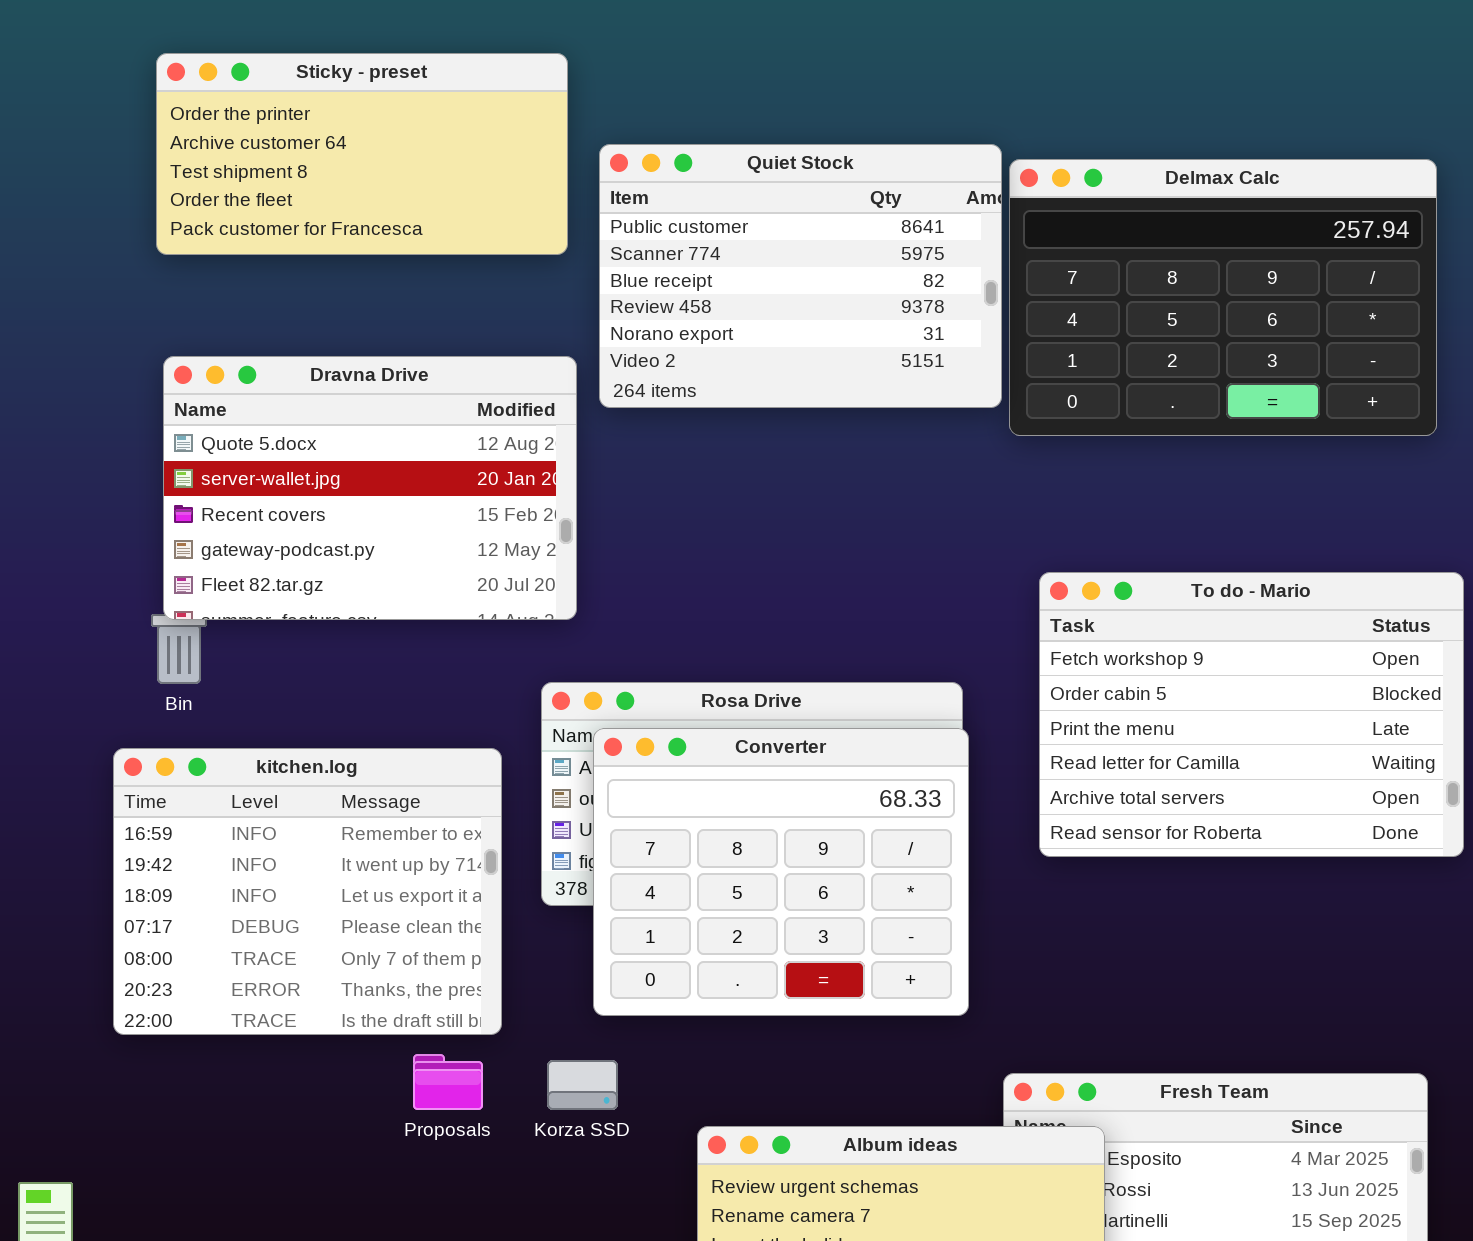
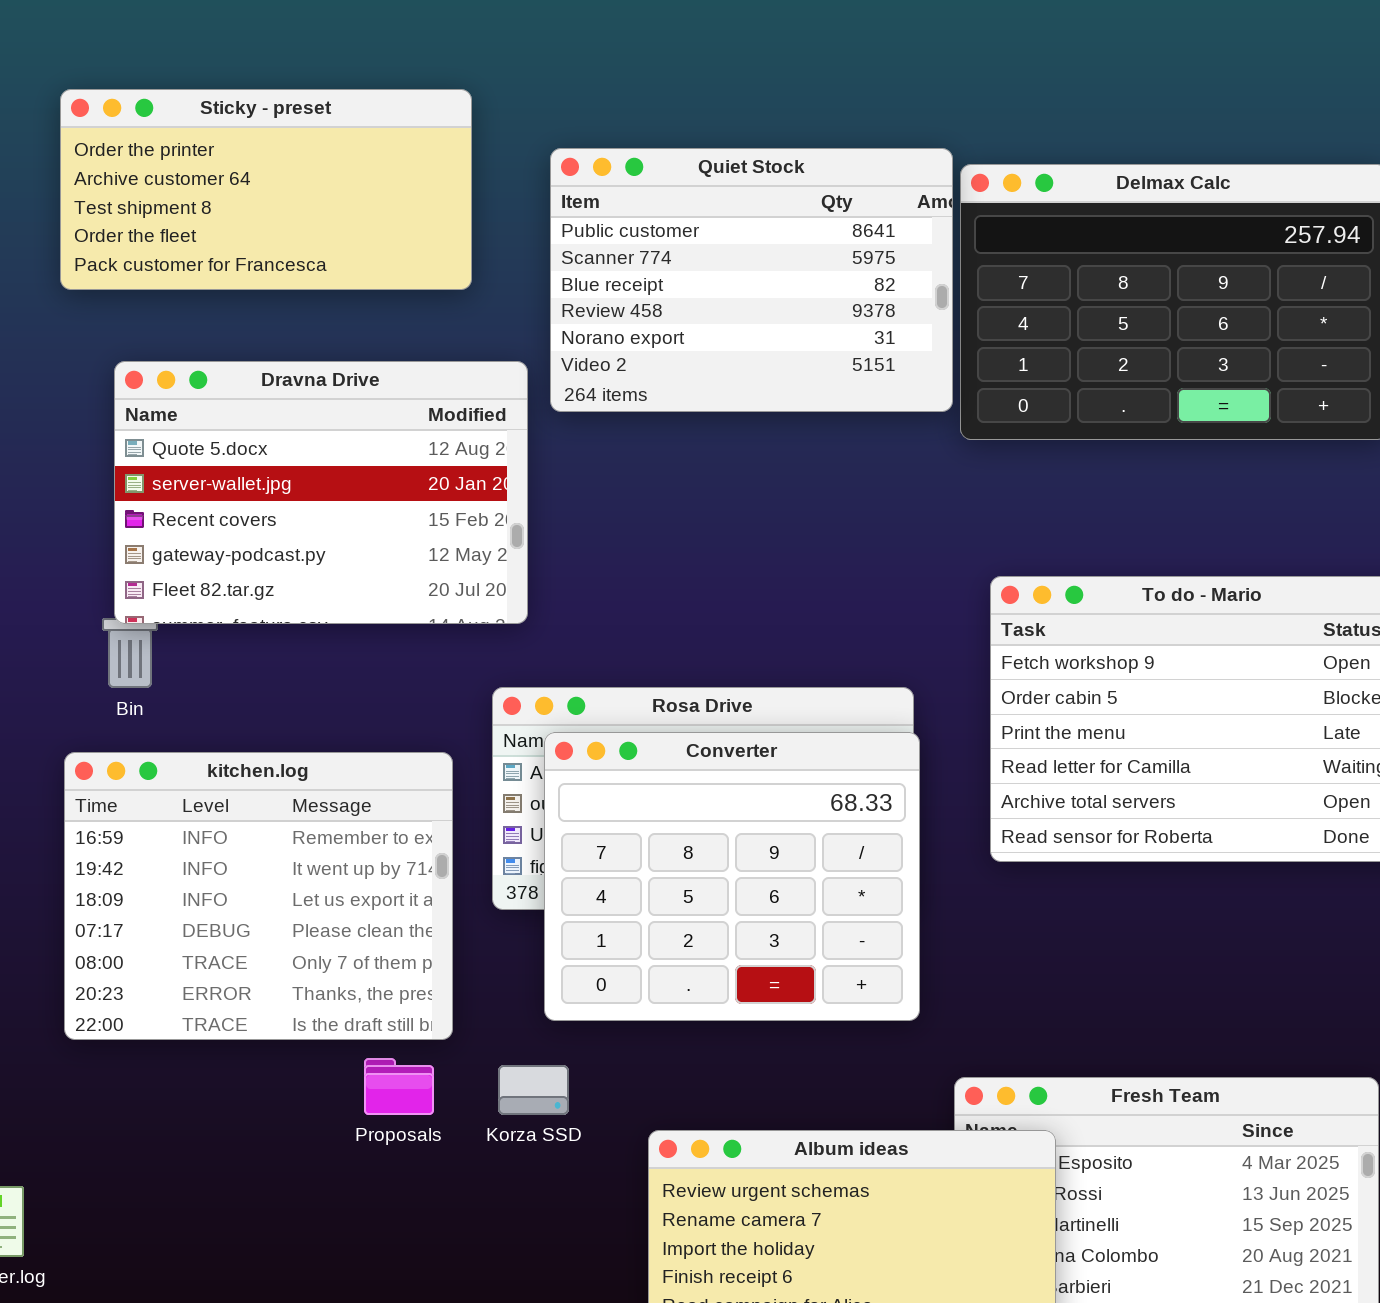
Sticky - preset: [156,53,568,255] -> [60,89,472,290], moved

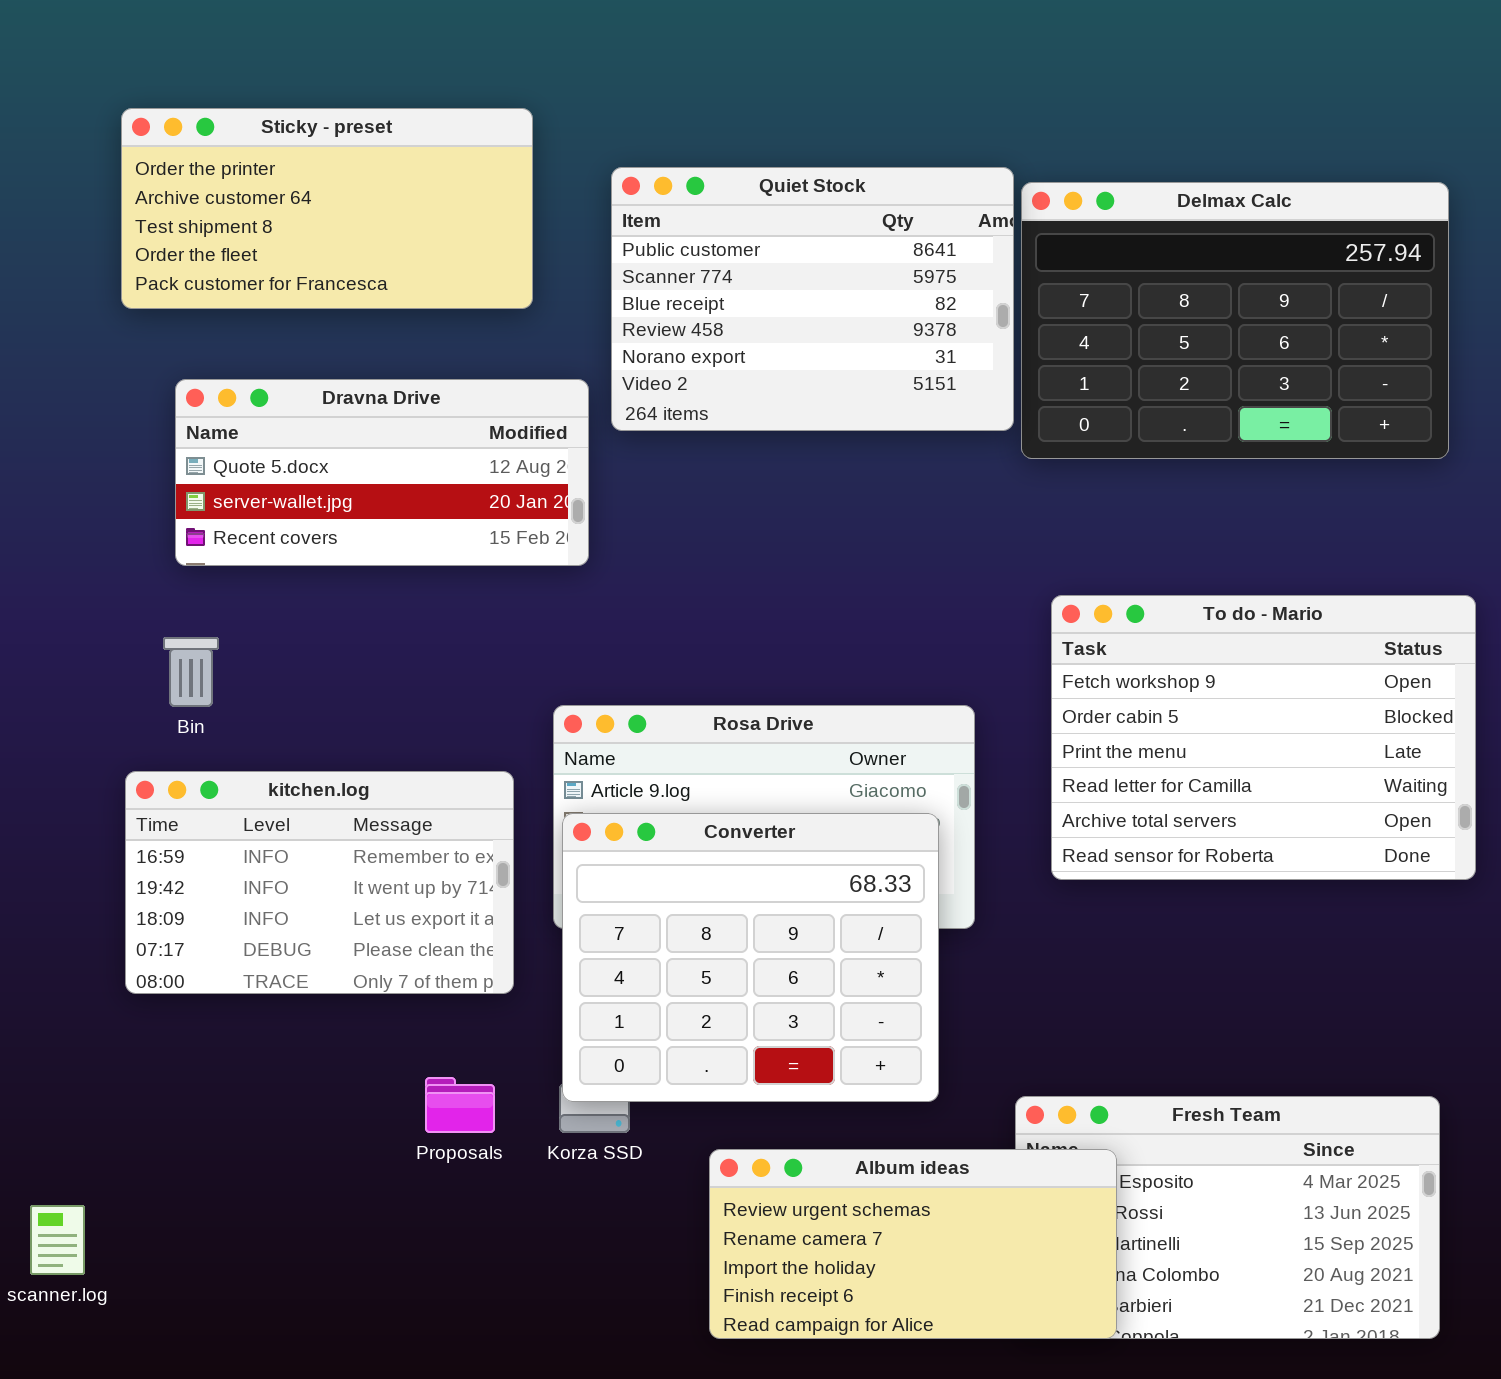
Dravna Drive: [114,361,528,624] -> [175,379,589,566], resized
Converter: [544,732,920,1021] -> [562,813,939,1102], moved
kitchen.log: [64,752,453,1040] -> [125,771,514,994], resized

